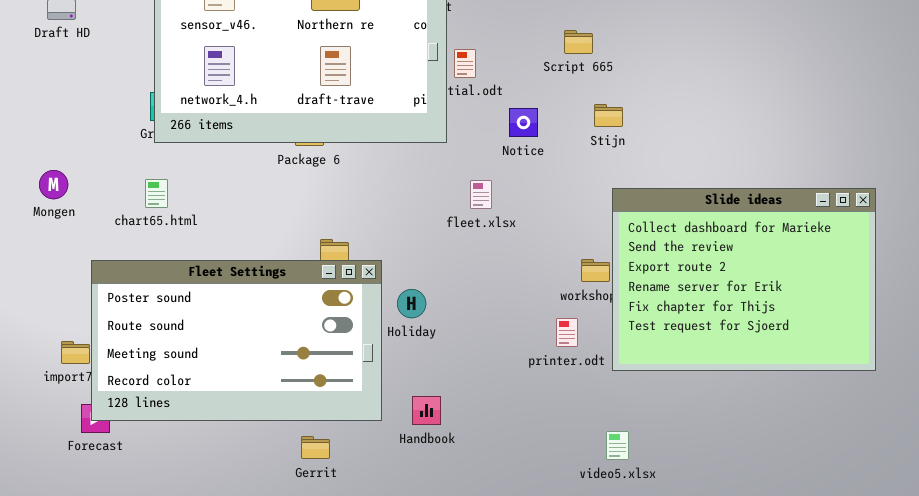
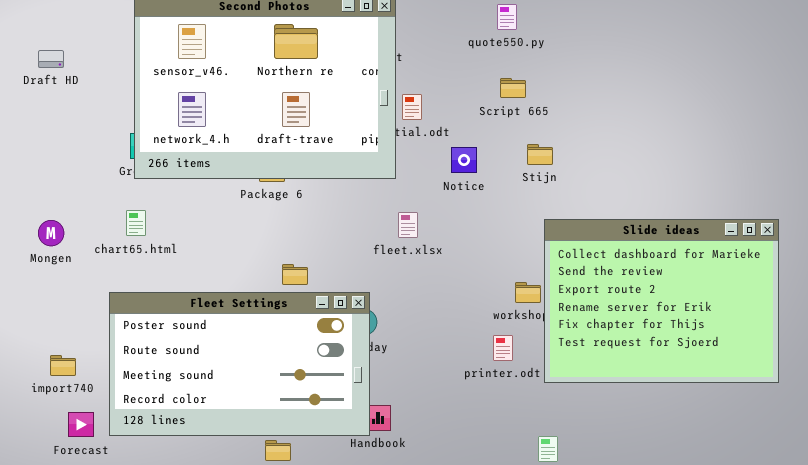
Mongen: [39,170,68,199] -> [38,220,64,246], moved
fleet.xlsx: [470,180,492,209] -> [398,212,418,238], moved
Fleet Settings: [91,260,382,421] -> [109,292,370,436], moved

